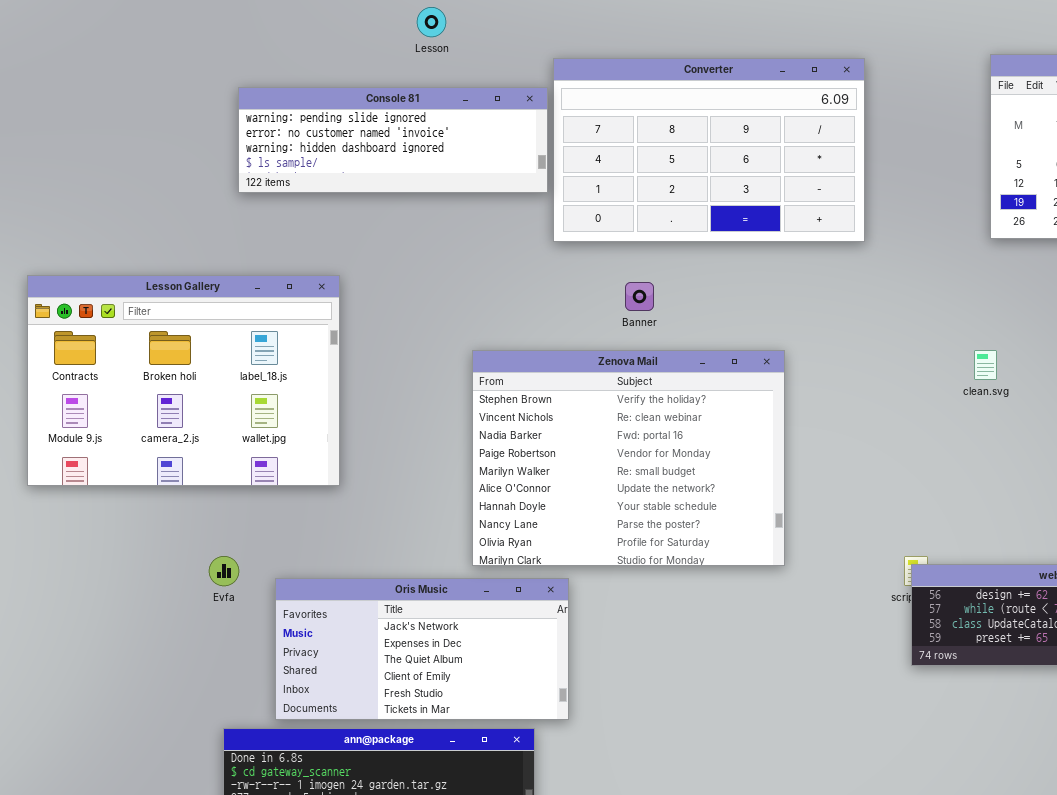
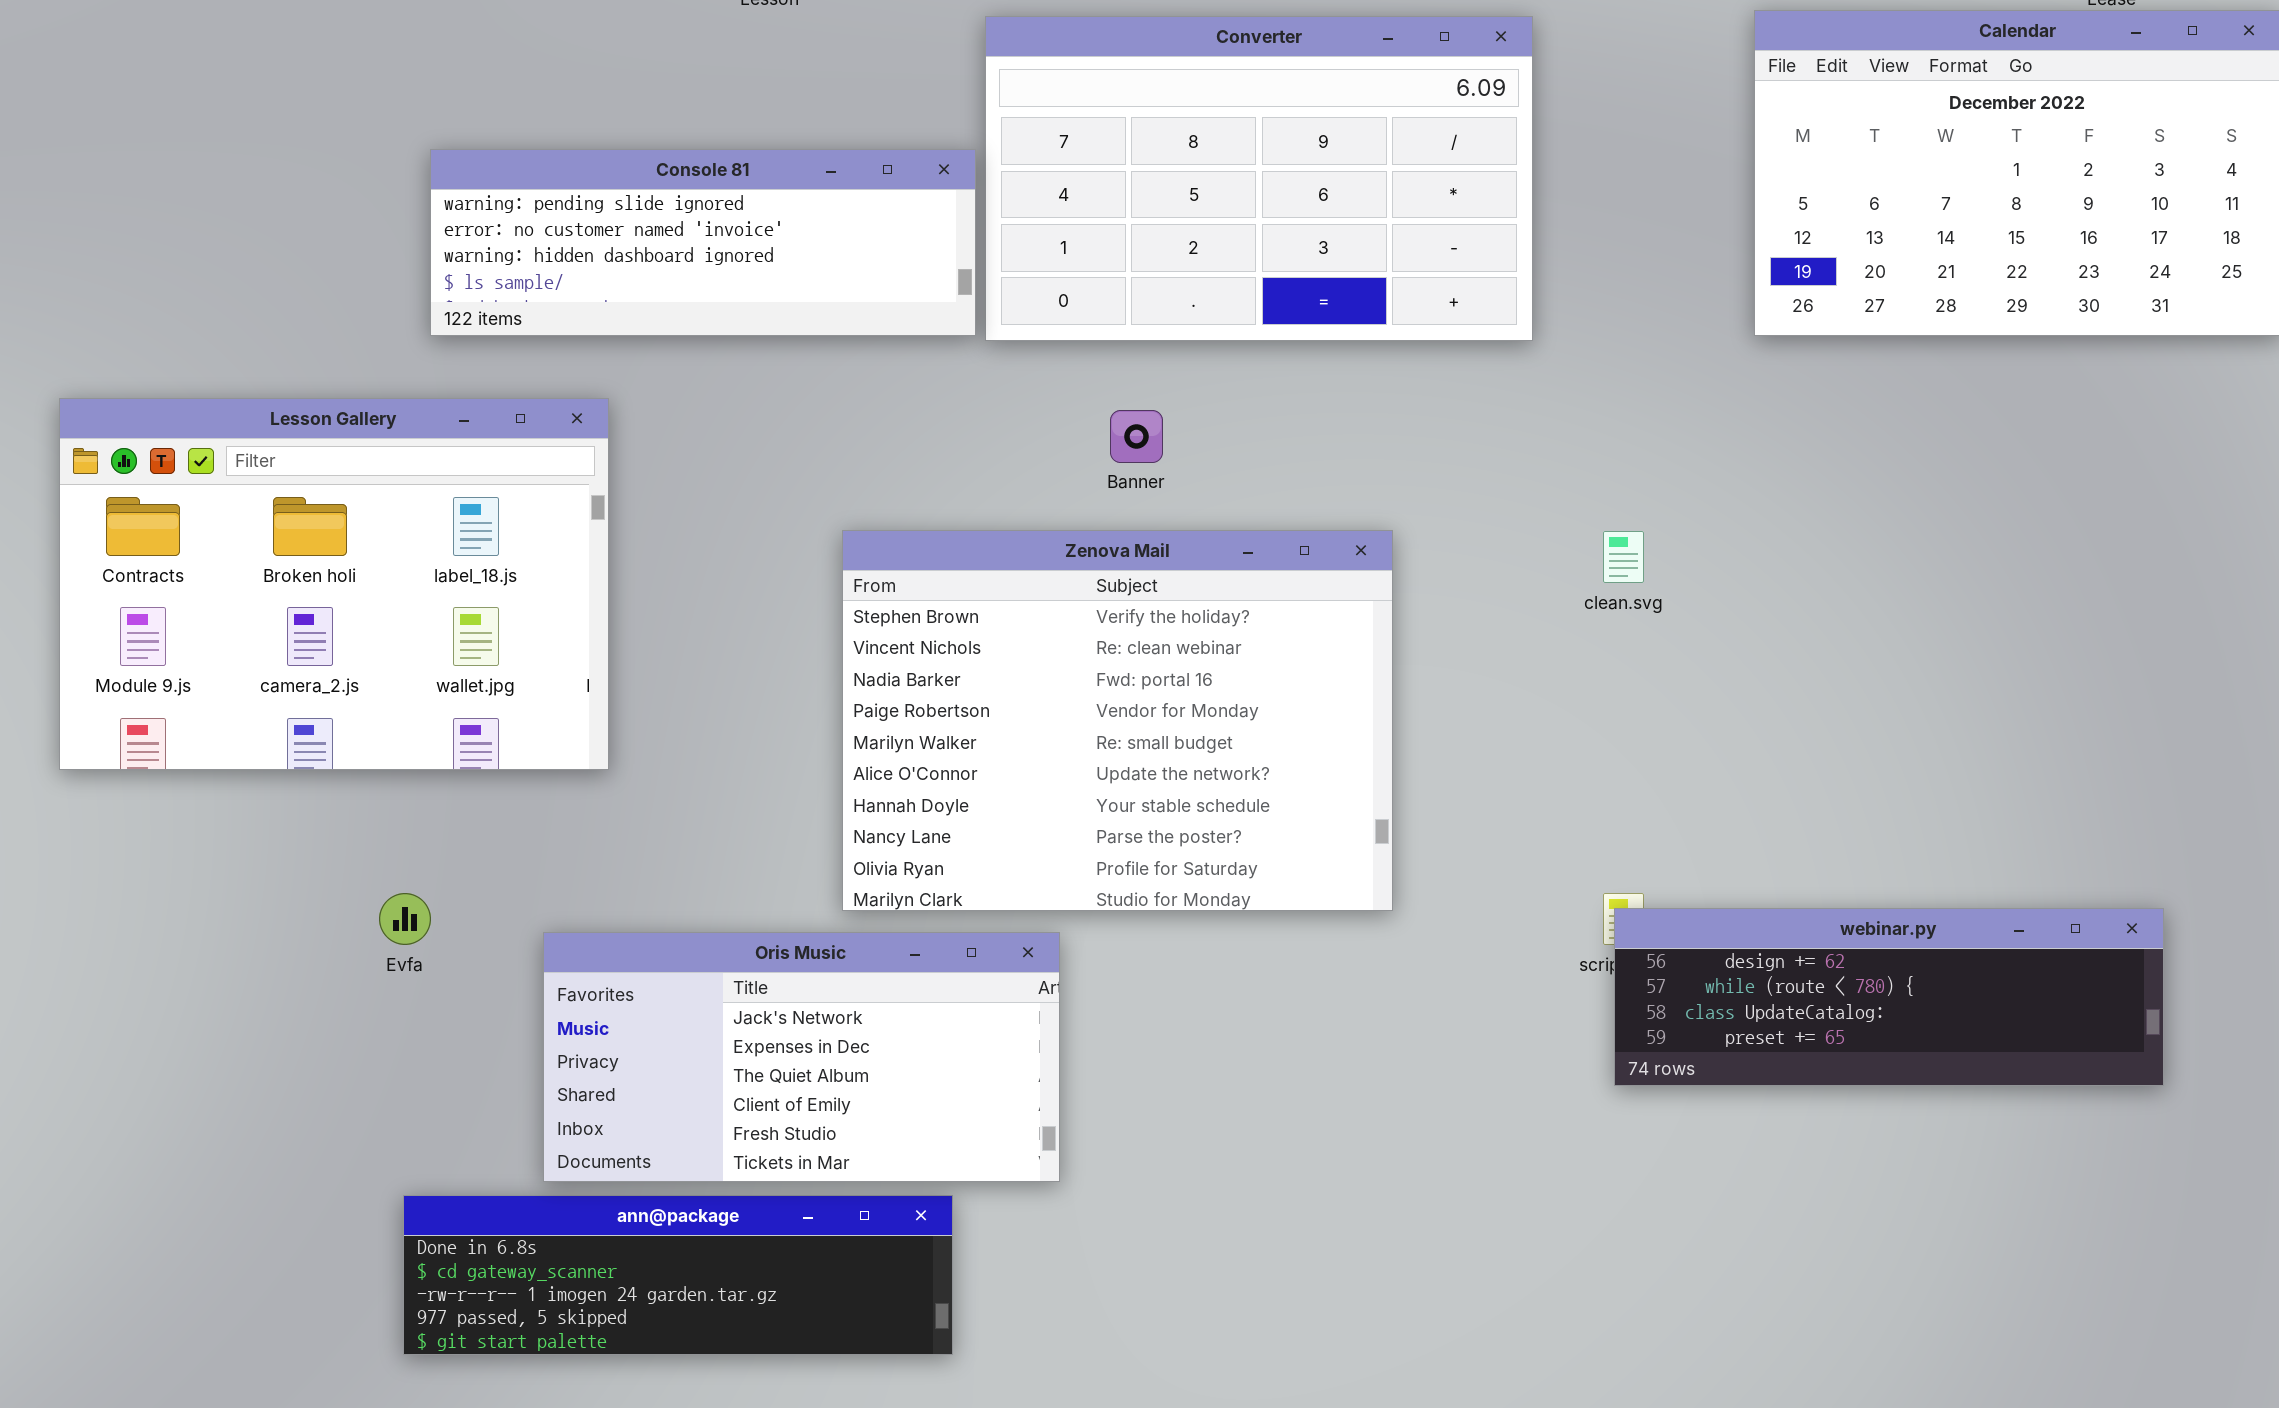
Console 81: [238,87,548,193] -> [430,149,976,336], moved
clean.svg: [974,350,997,380] -> [1603,531,1644,583], moved
Oris Music: [275,578,569,720] -> [543,932,1060,1182], moved

